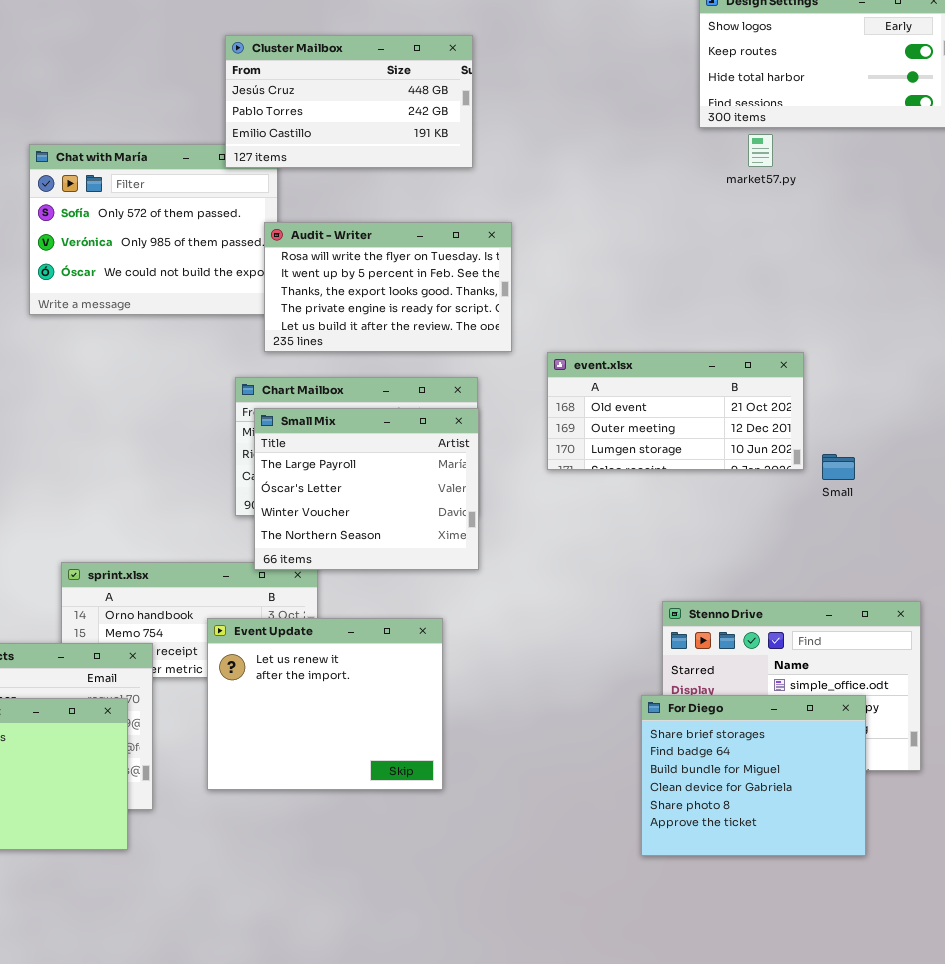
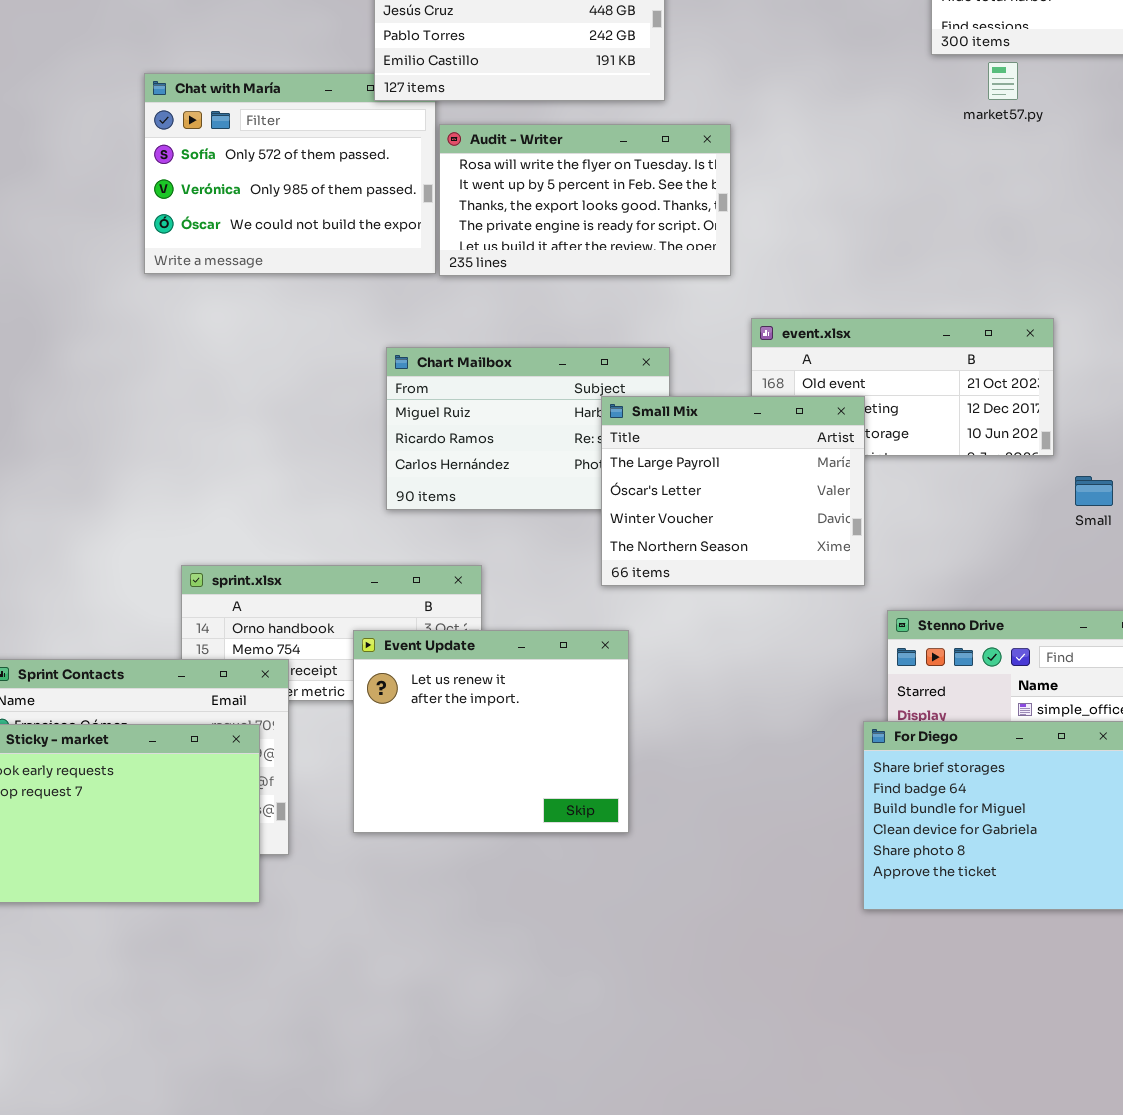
Audit - Writer: [264,222,512,352] -> [439,124,731,276], moved
Small Mix: [254,408,479,570] -> [601,396,865,586], moved
Small: [822,454,855,480] -> [1075,476,1113,506], moved

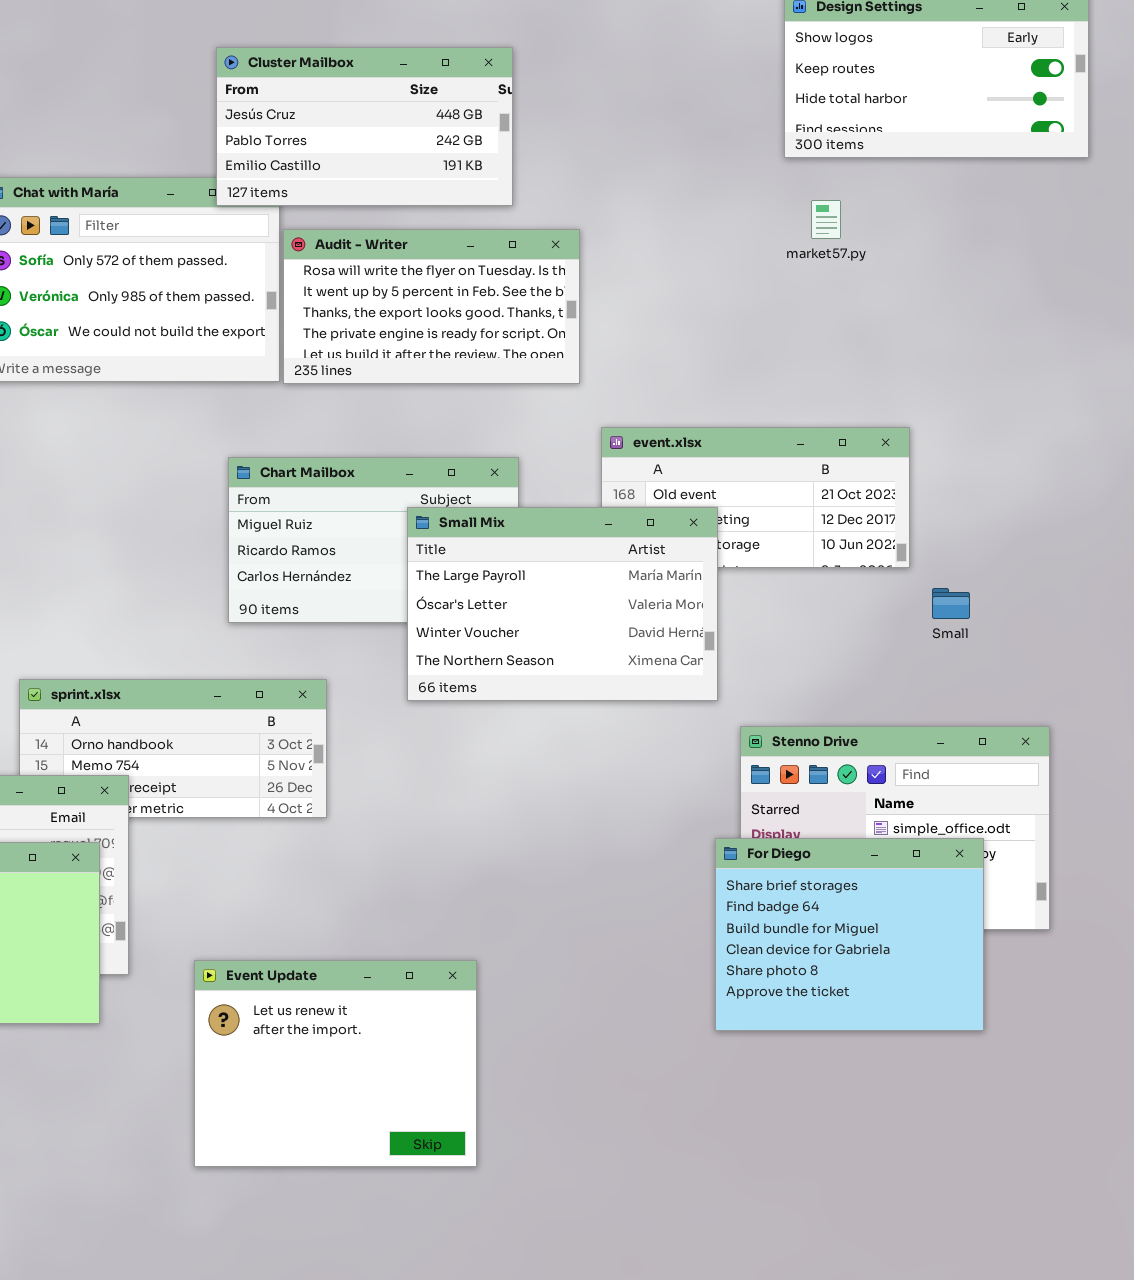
market57.py: [988,62,1018,100] -> [811,200,841,239], moved
Small Mix: [601,396,865,586] -> [407,507,718,701], resized
Event Update: [353,630,629,833] -> [194,960,477,1167], moved

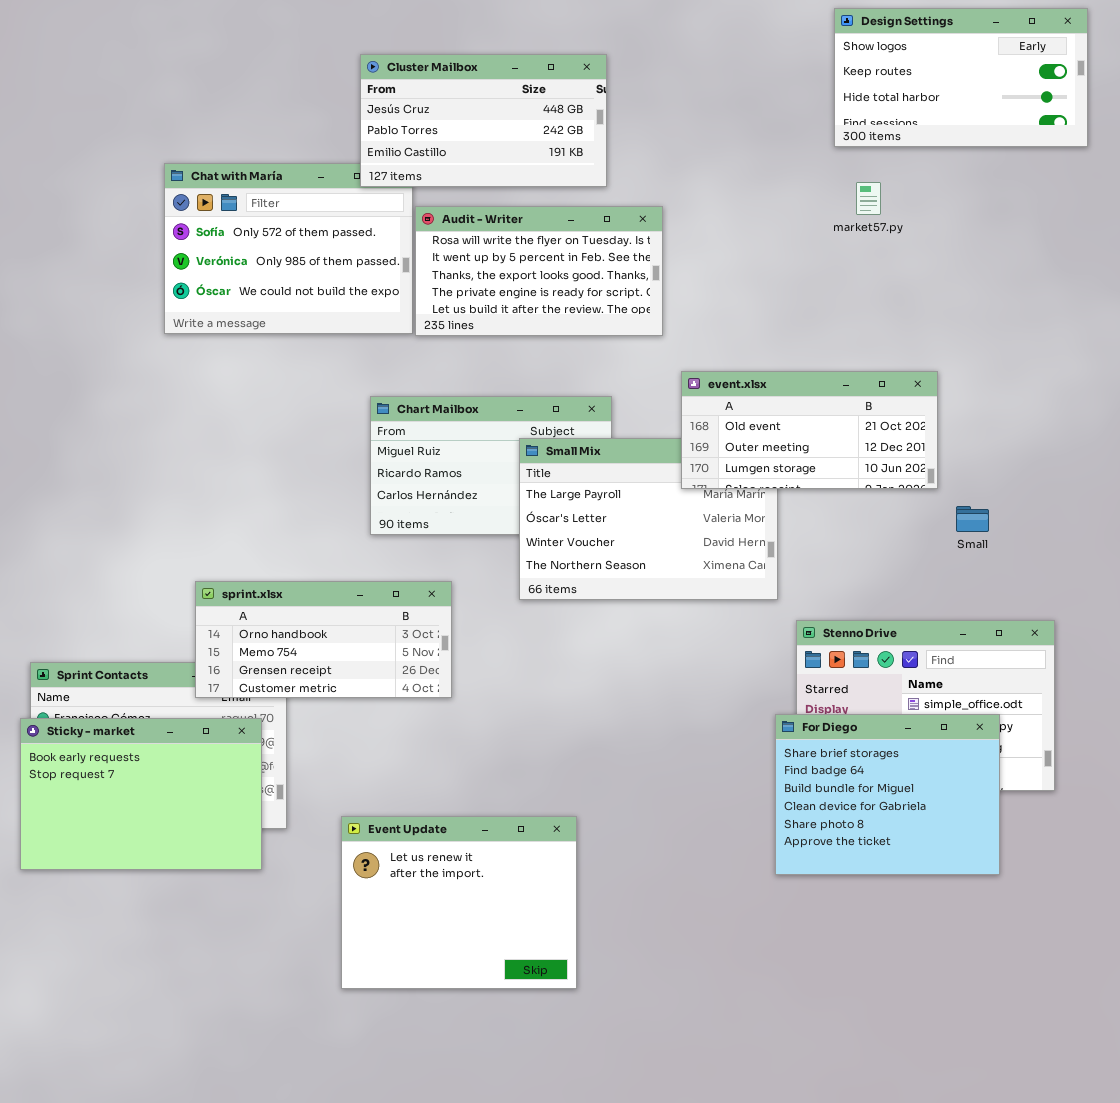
event.xlsx: [601,427,910,568] -> [681,371,938,489], raised
sprint.xlsx: [19,679,327,818] -> [195,581,452,698], raised

